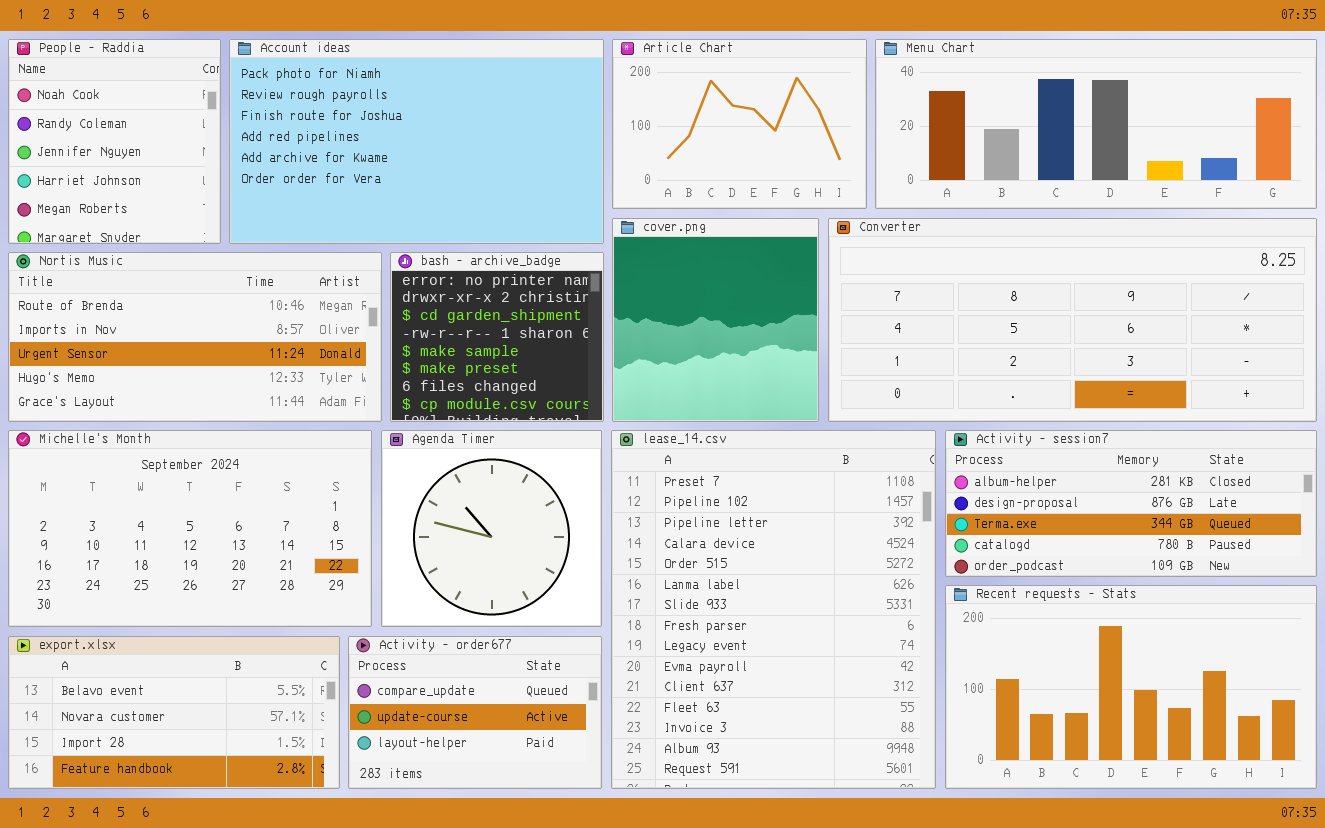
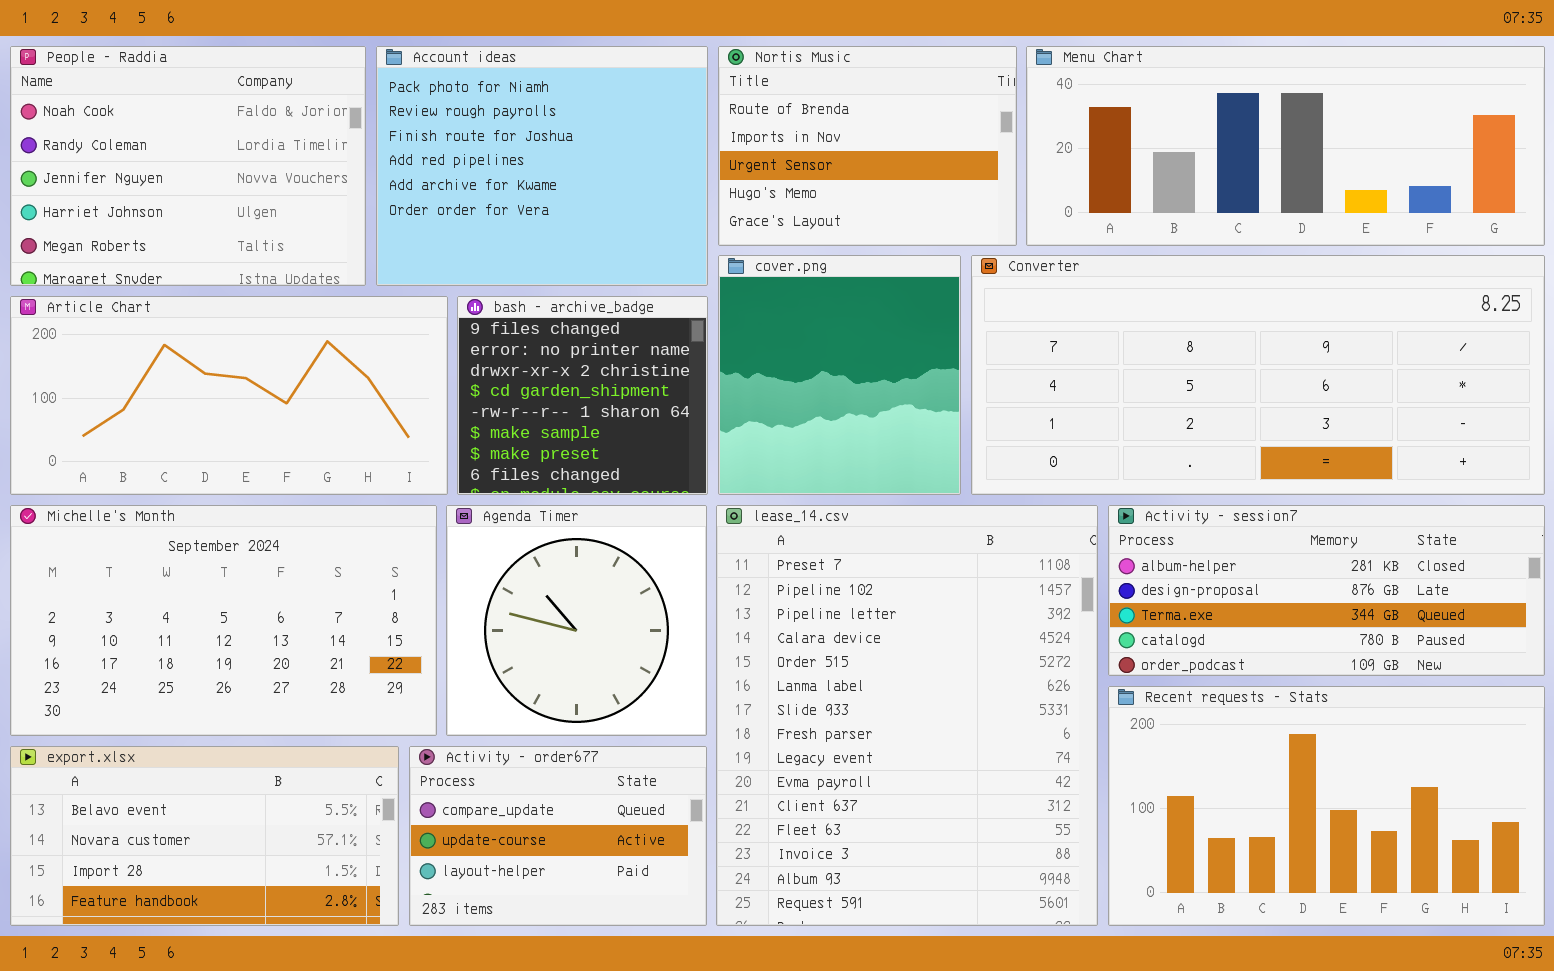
People - Raddia: [8,39,221,244] -> [10,46,366,286], resized
Account ideas: [229,39,604,244] -> [376,46,708,286], resized
Article Chart: [612,39,867,209] -> [10,296,448,495], moved, resized
Nortis Music: [8,252,382,422] -> [718,46,1017,246], moved, resized
bash - archive_badge: [390,252,604,422] -> [457,296,708,495], scrolled up 1 row

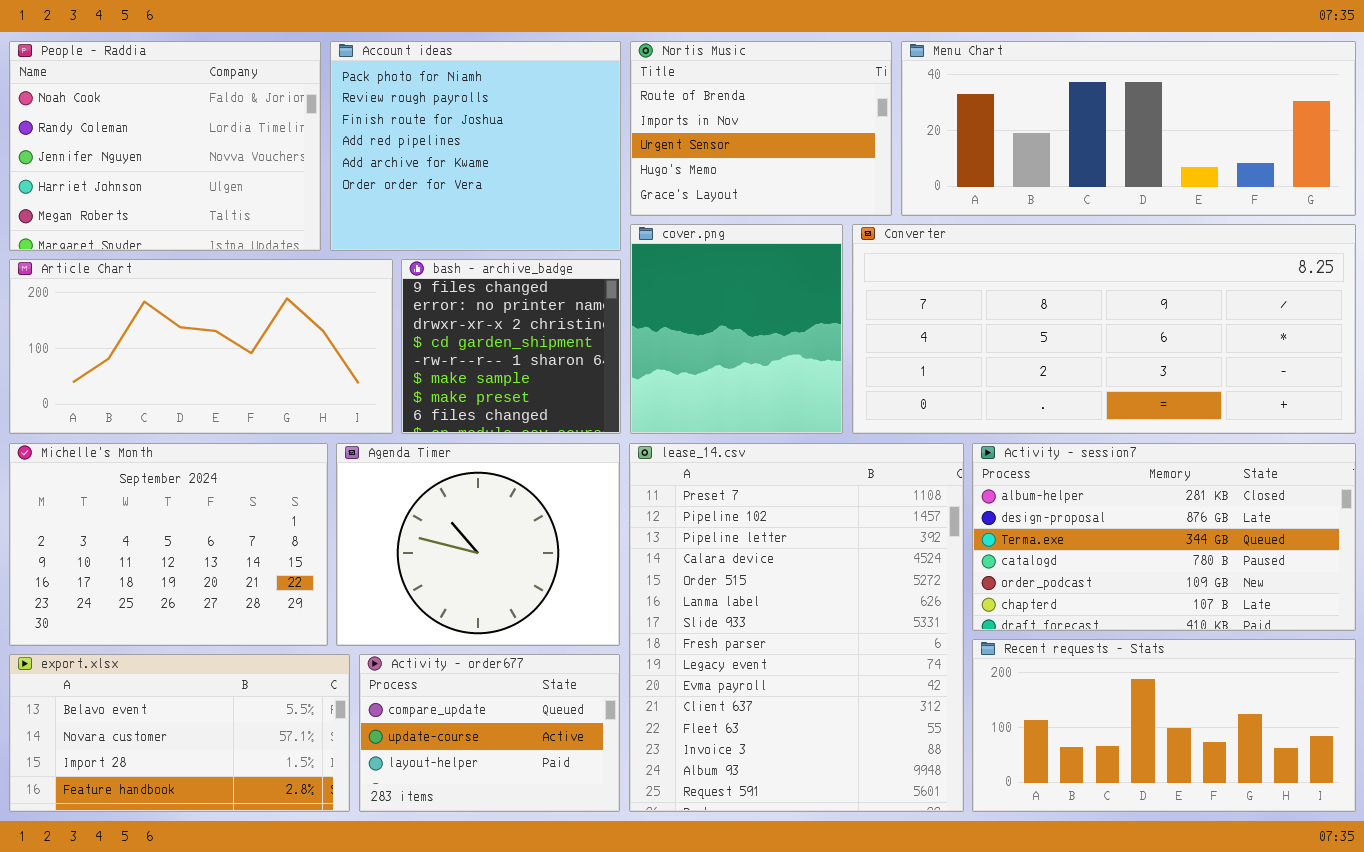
Michelle's Month: [10,505,437,736] -> [9,443,328,646], resized
Agenda Timer: [446,505,707,736] -> [336,443,620,646], resized
Activity - session7: [1108,505,1545,676] -> [972,443,1356,631], resized
Recent requests - Stats: [1108,686,1545,926] -> [972,639,1356,812], resized

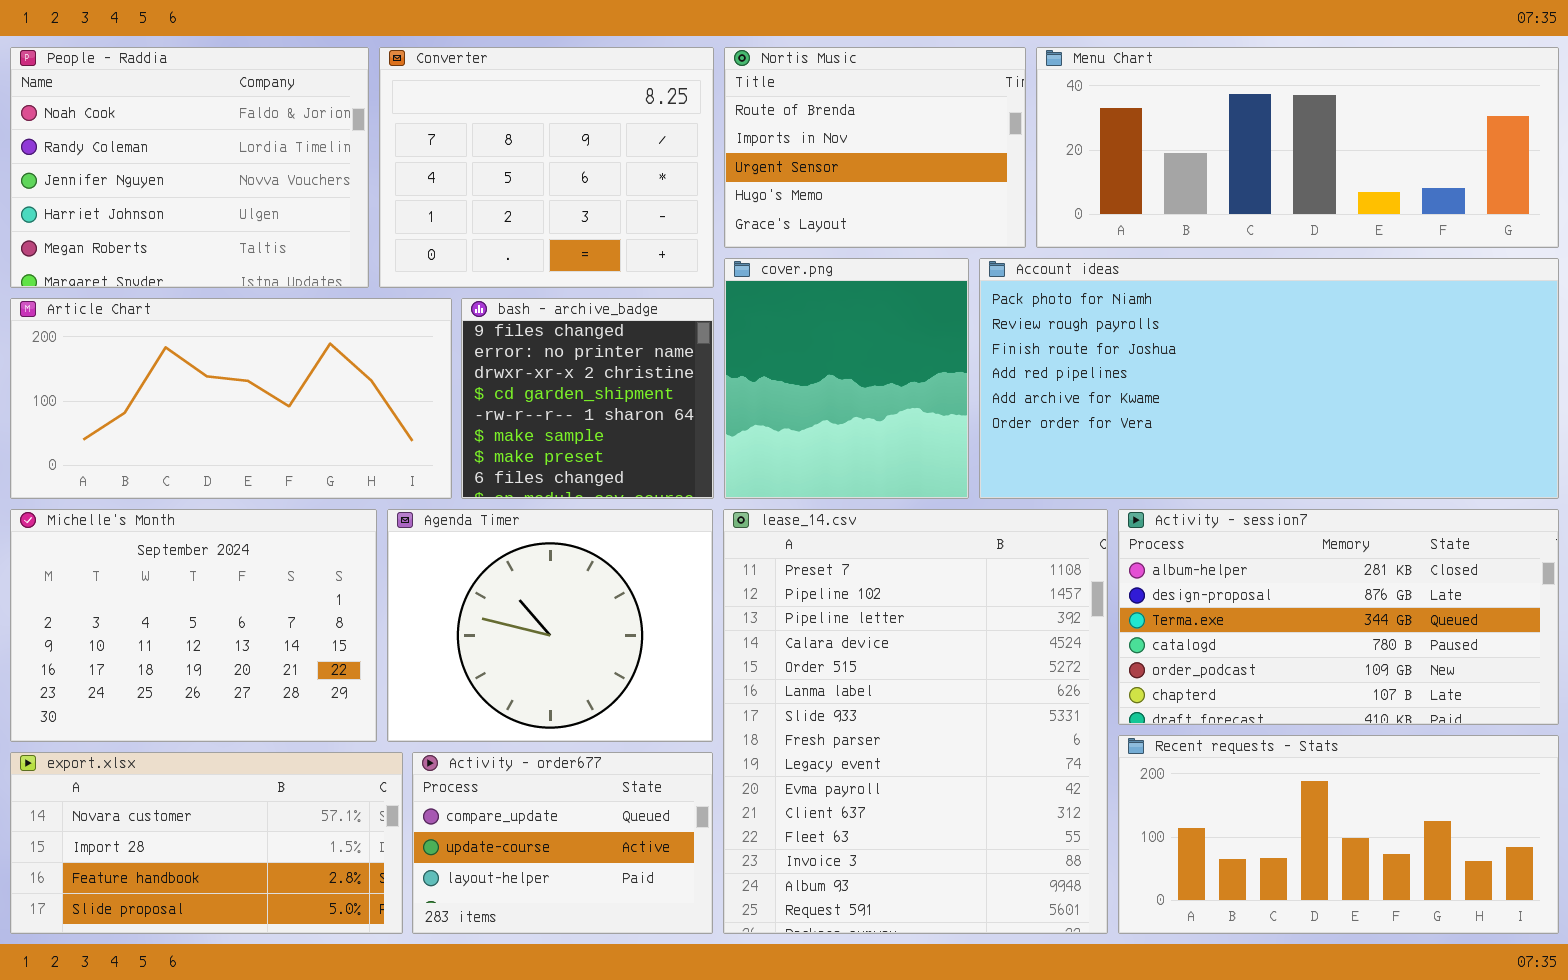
Account ideas: [330,41,621,251] -> [979,258,1559,499], moved, resized
Converter: [852,224,1356,434] -> [379,47,714,288], moved, resized
export.xlsx: [9,654,350,812] -> [10,752,403,934], scrolled down 1 row

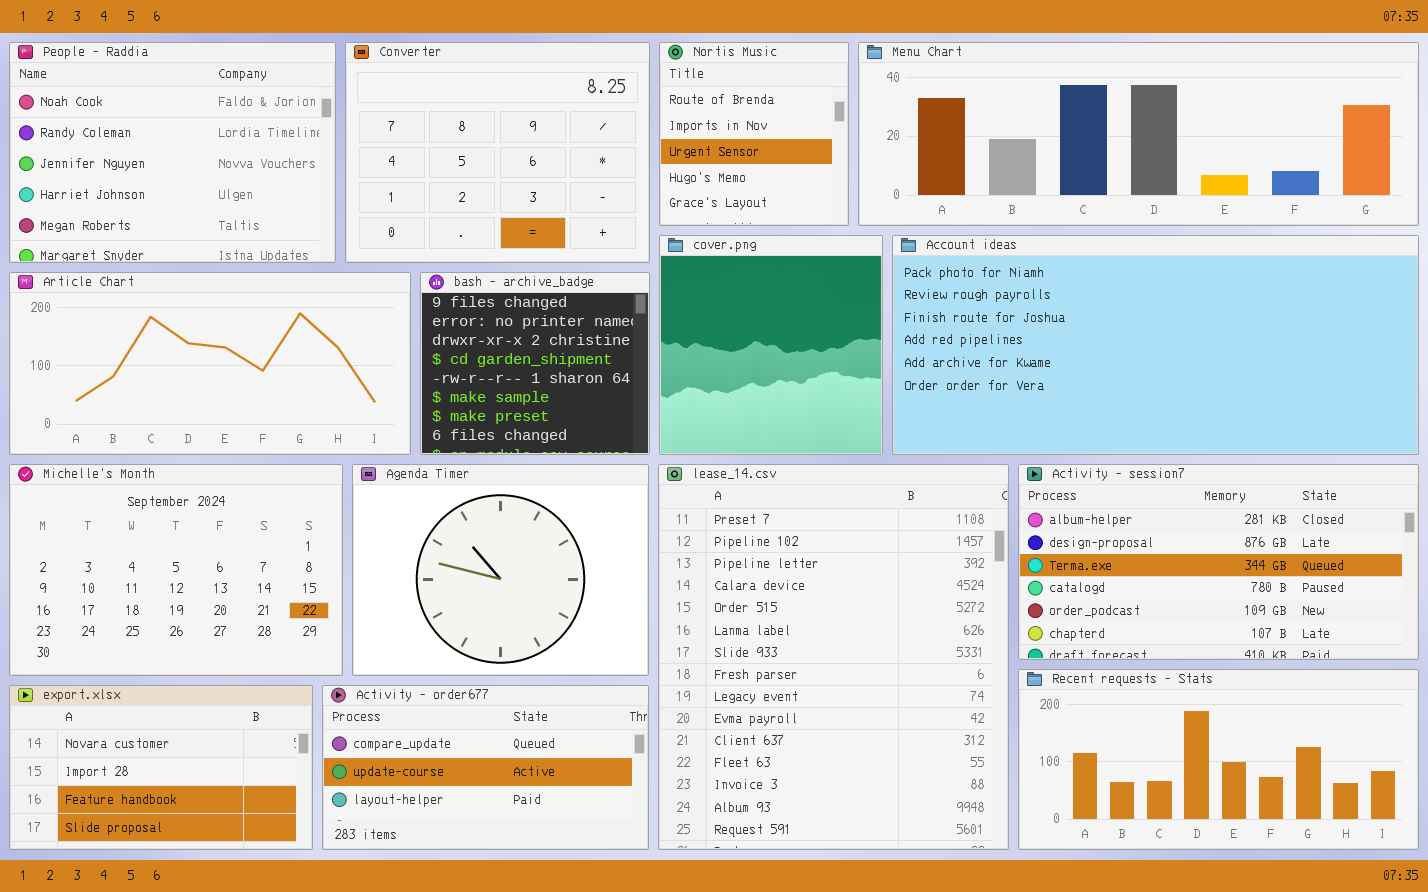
Nortis Music: [724,47,1026,248] -> [659,42,849,226], resized
Menu Chart: [1036,47,1559,248] -> [858,42,1419,226], resized
export.xlsx: [10,752,403,934] -> [9,685,313,850], resized
Activity - order677: [412,752,713,934] -> [322,685,649,850], resized

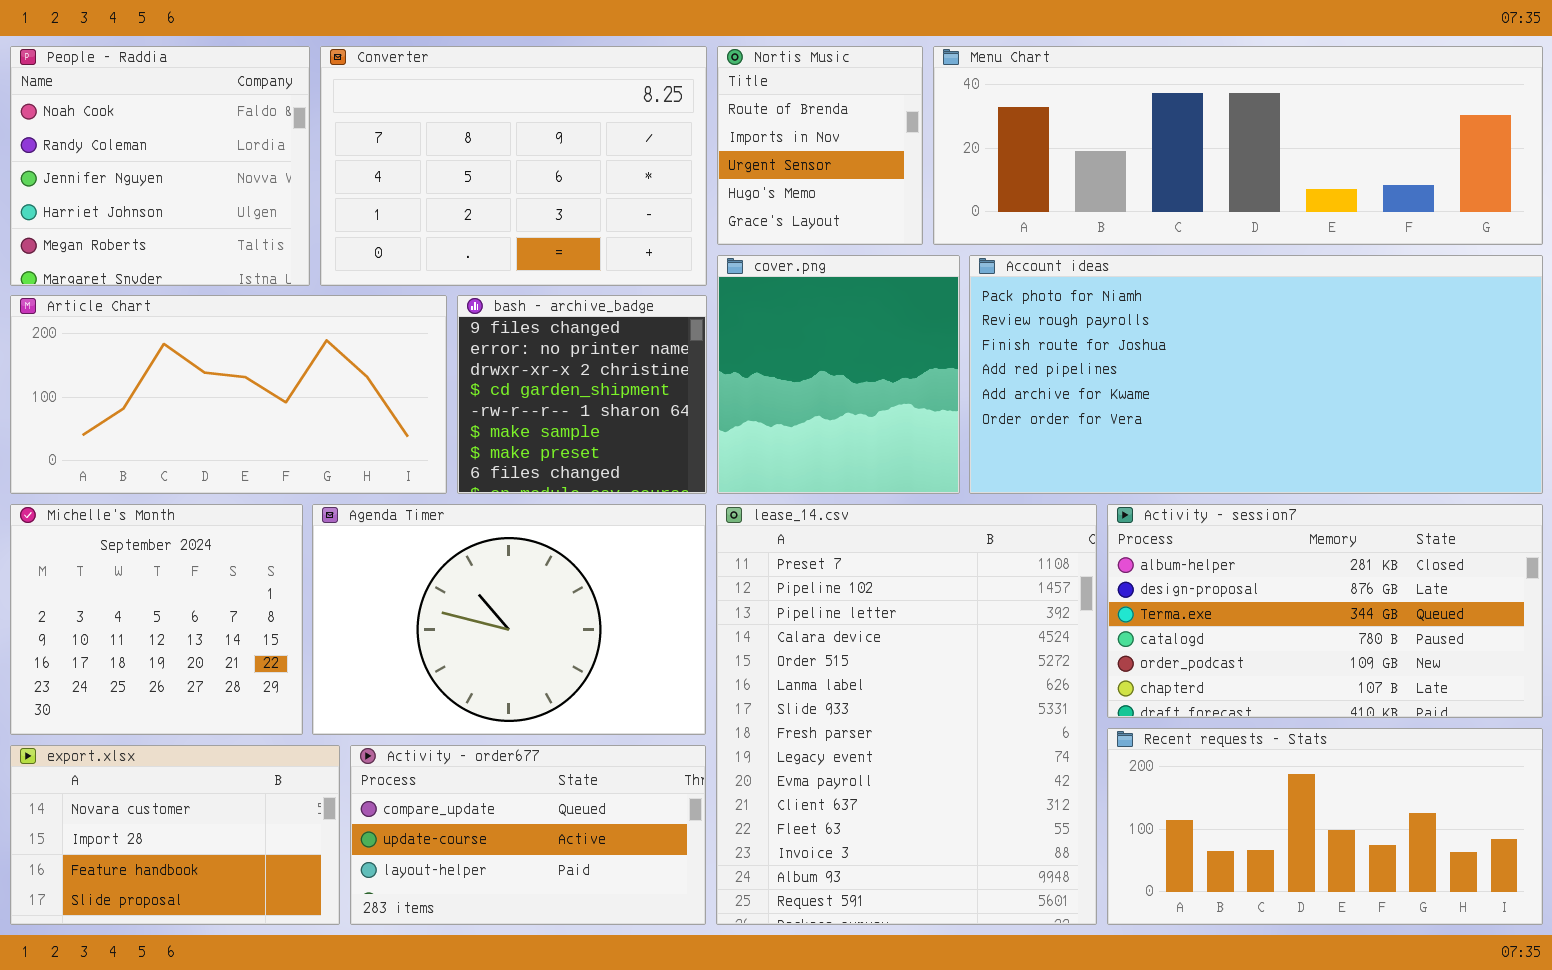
People - Raddia: [9,42,336,263] -> [10,46,310,286], resized
Converter: [345,42,650,263] -> [320,46,707,286], resized
Michelle's Month: [9,464,343,676] -> [10,504,303,735], resized
Agenda Timer: [352,464,649,676] -> [312,504,706,735], resized

